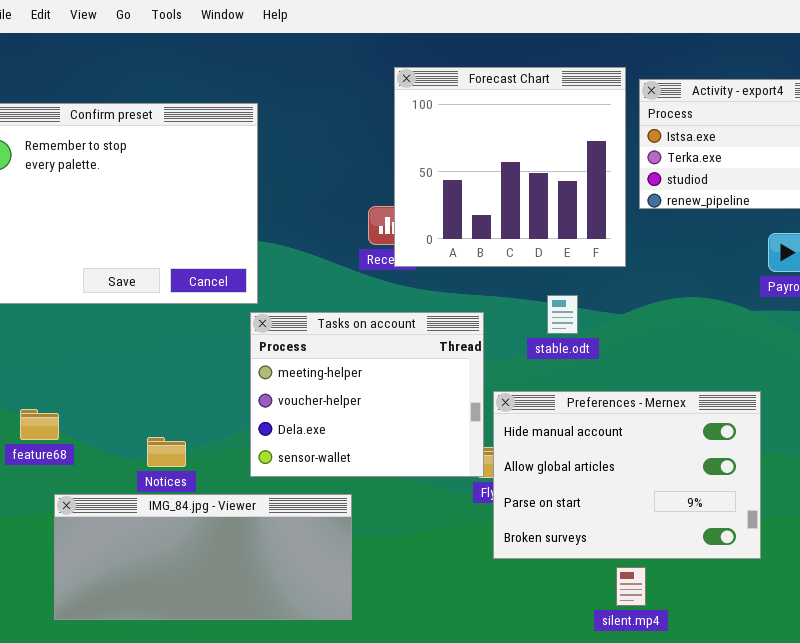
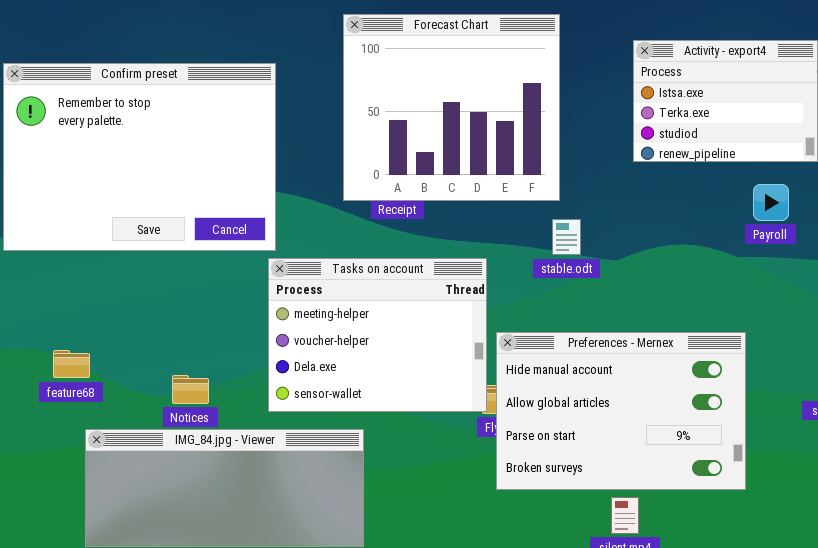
Forecast Chart: [394,67,626,267] -> [343,14,560,201], moved
stable.odt: [547,295,578,334] -> [552,219,581,255], moved

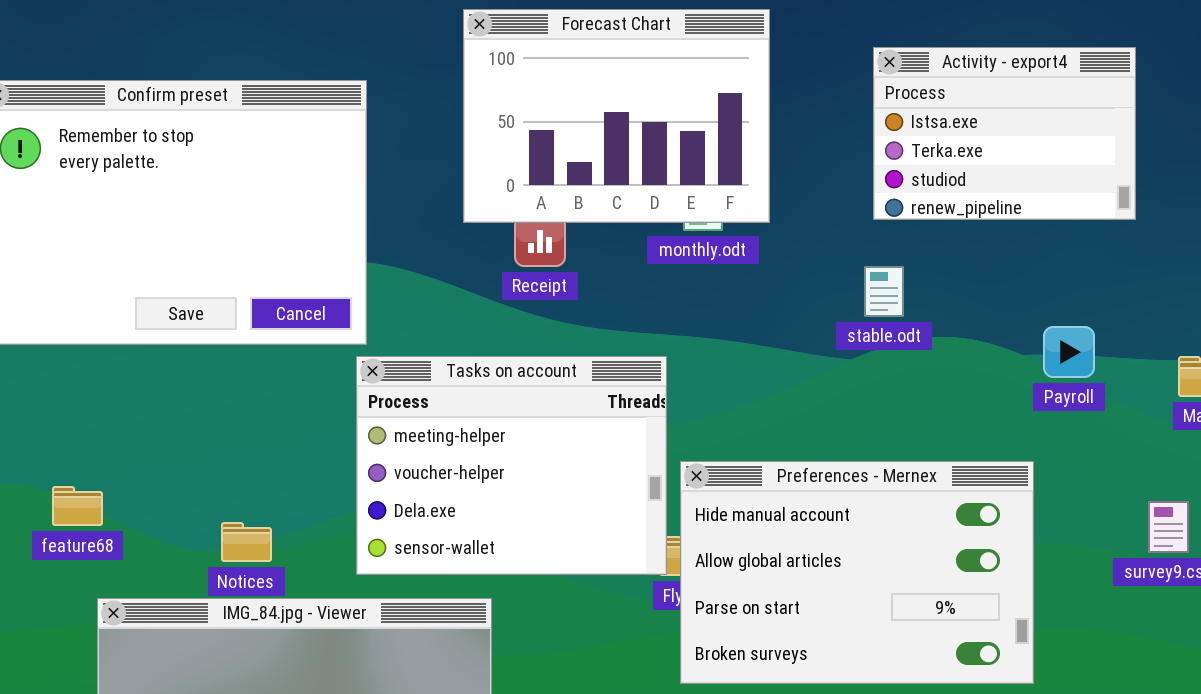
Forecast Chart: [343,14,560,201] -> [463,9,770,223], resized
Payroll: [753,184,789,221] -> [1043,326,1095,378], moved
stable.odt: [552,219,581,255] -> [864,266,904,317], moved

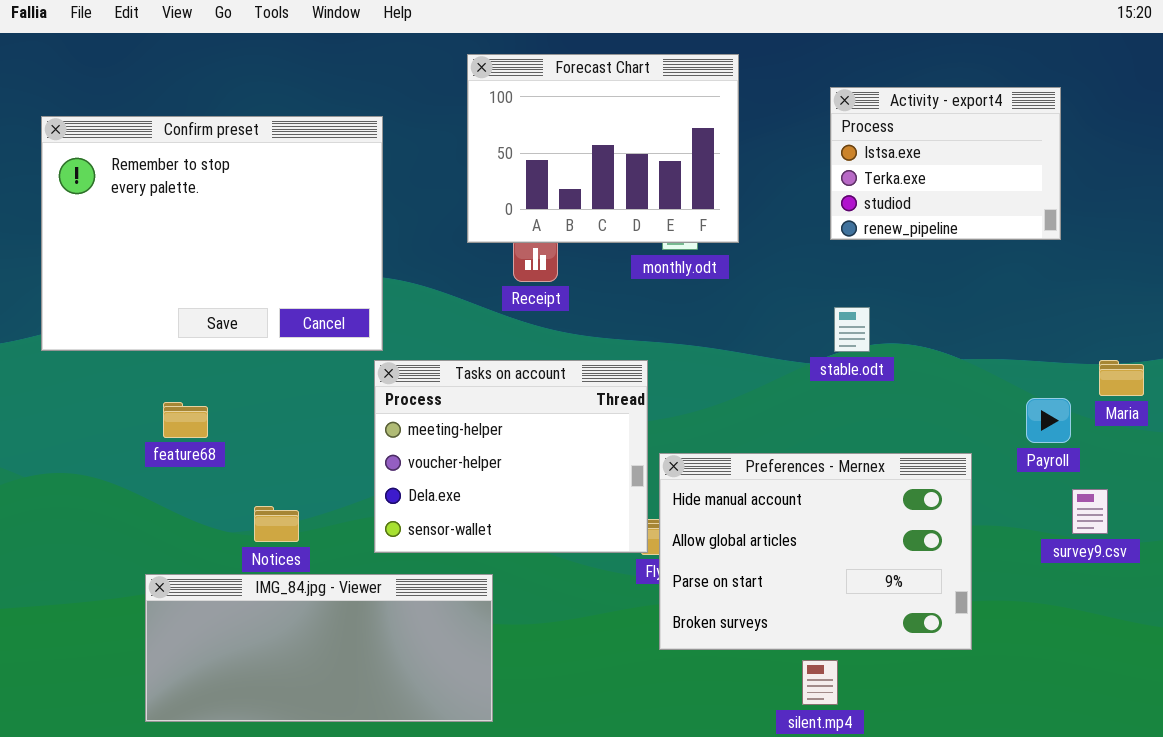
stable.odt: [864,266,904,317] -> [834,307,870,352], moved
Payroll: [1043,326,1095,378] -> [1026,398,1071,443], moved
feature68: [52,486,103,526] -> [163,402,208,438], moved

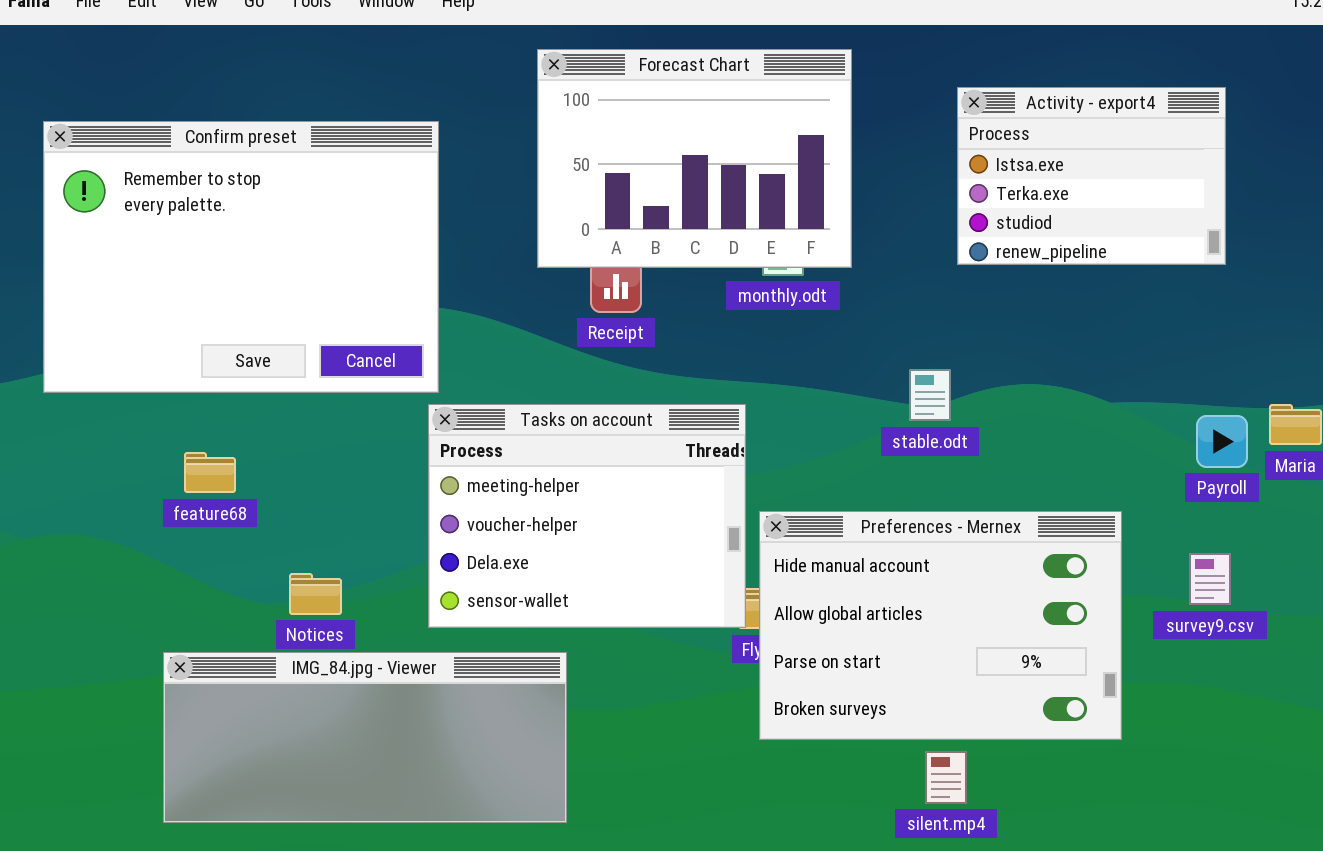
stable.odt: [834,307,870,352] -> [909,369,951,421], moved
Payroll: [1026,398,1071,443] -> [1196,415,1248,468], moved
survey9.csv: [1072,489,1108,534] -> [1189,553,1231,605], moved

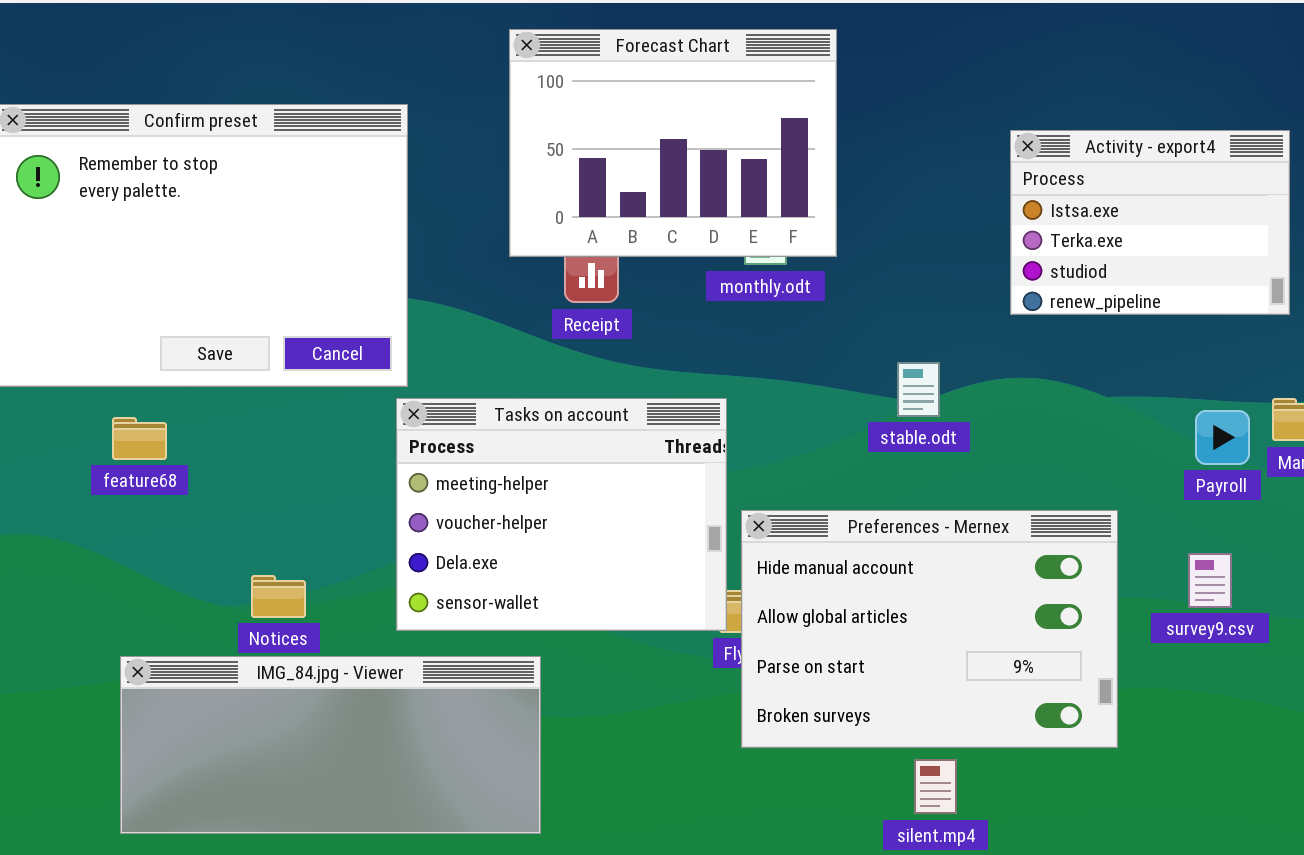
Activity - export4: [957,87,1226,265] -> [1010,130,1290,315], moved
feature68: [184,452,236,493] -> [112,417,167,460], moved

